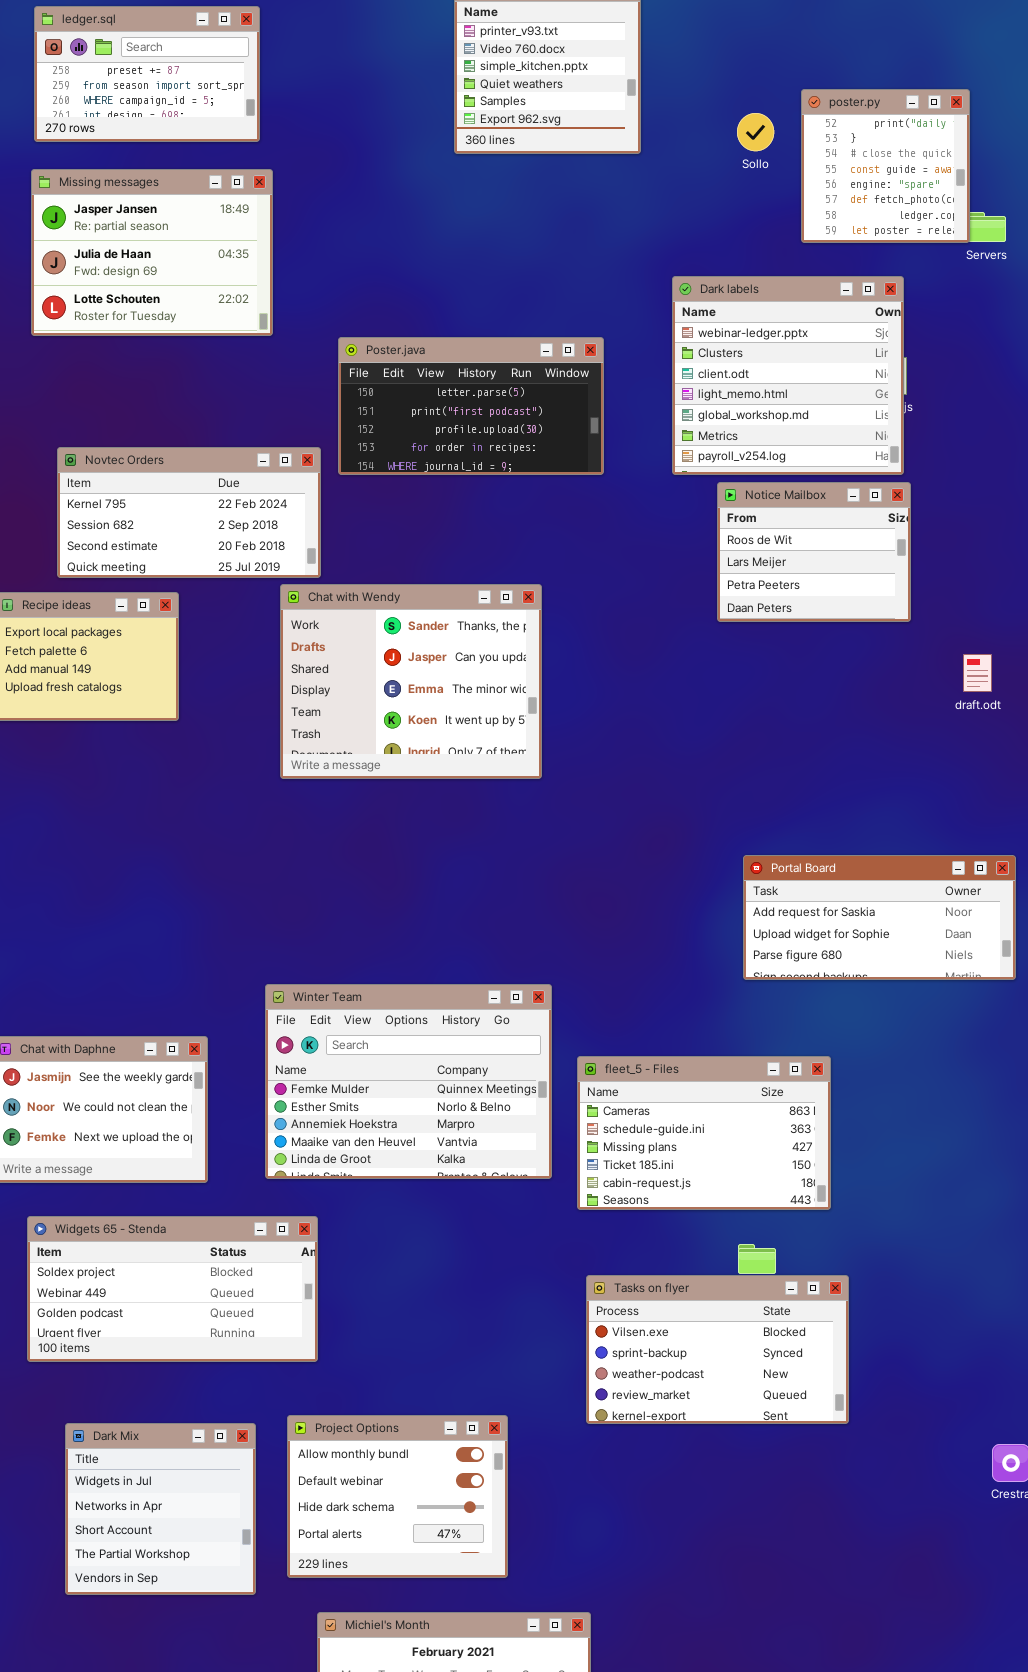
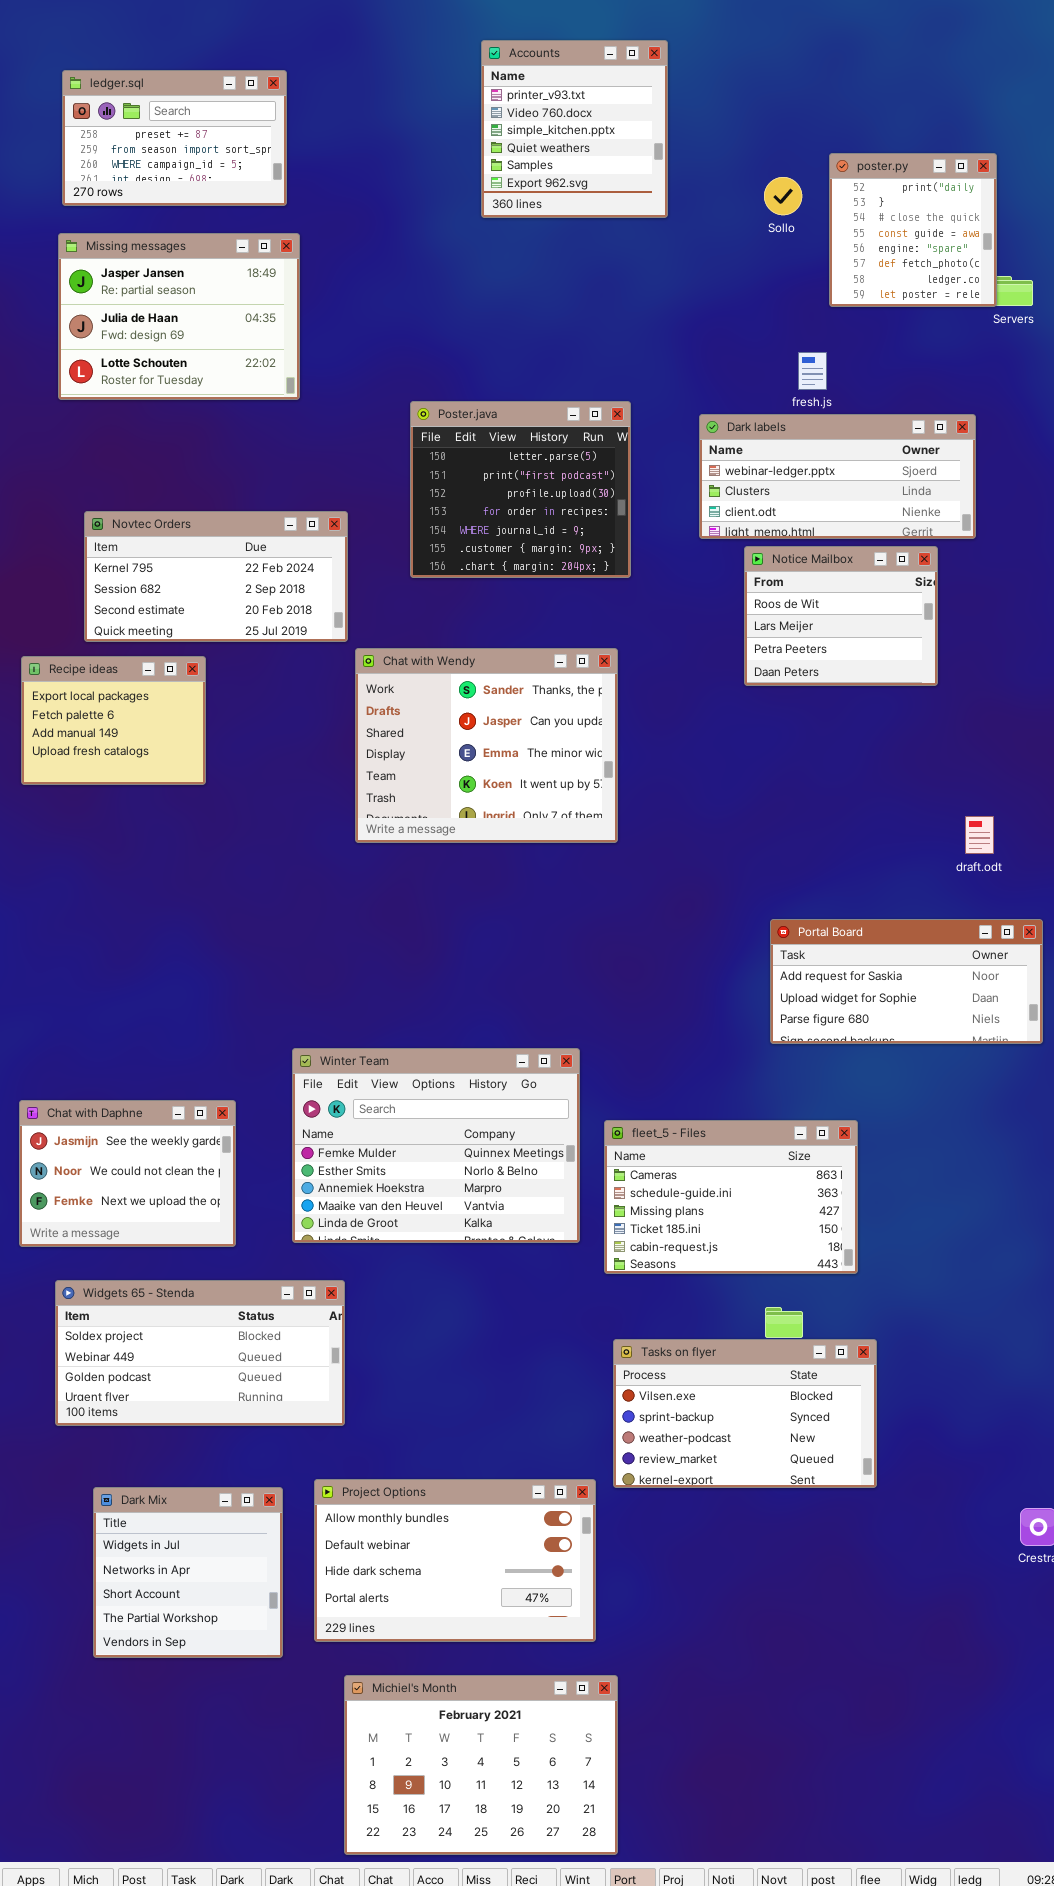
Dark labels: [672,276,904,475] -> [699,414,976,539], resized
Poster.java: [338,337,604,475] -> [410,401,631,578], resized
Chat with Wendy: [280,584,542,779] -> [355,648,618,843], moved
draft.odt: [963,654,992,692] -> [965,816,994,854], moved
Project Options: [287,1415,508,1578] -> [314,1479,596,1642], resized

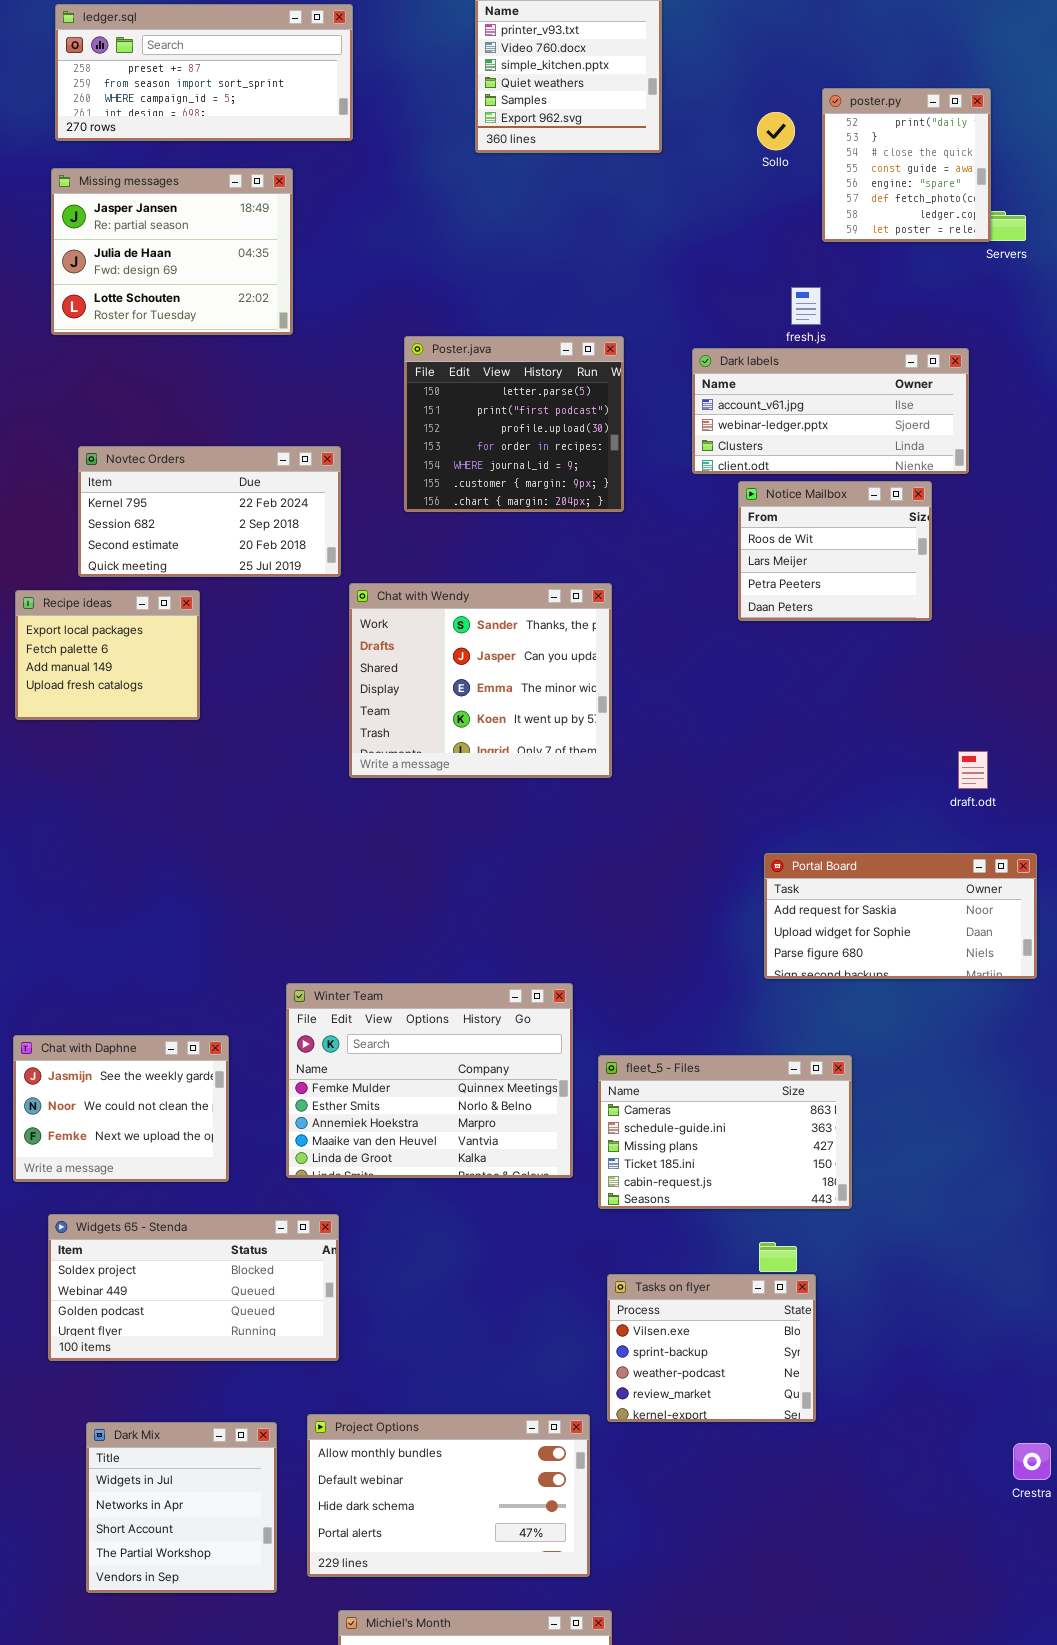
ledger.sql: [62,70,287,206] -> [55,4,353,141], resized
Dark labels: [699,414,976,539] -> [692,348,969,474], scrolled up 1 row
Tasks on flyer: [613,1339,877,1488] -> [607,1274,816,1422], resized

